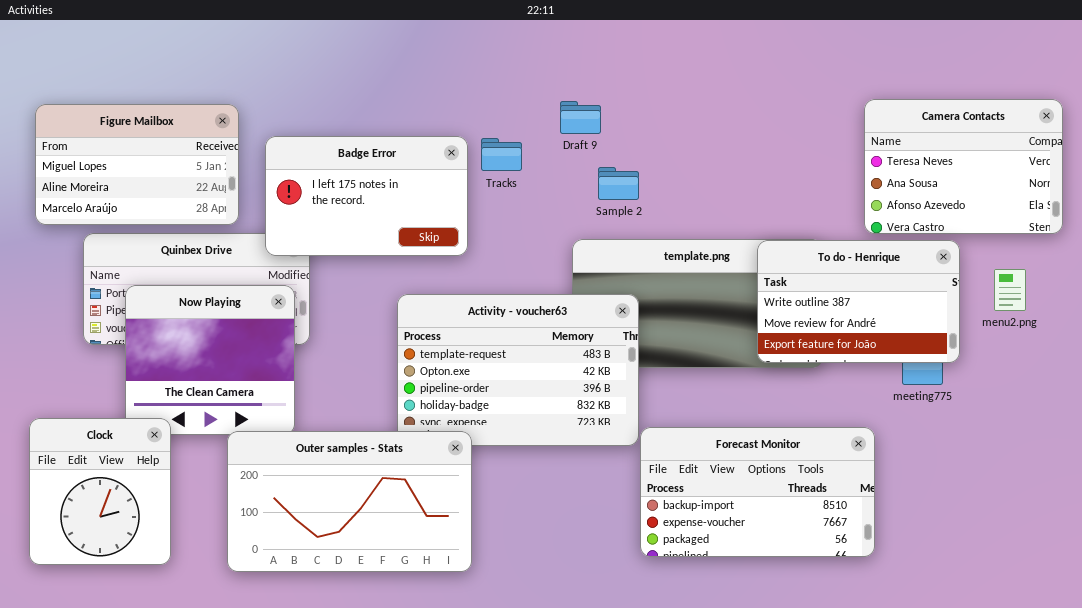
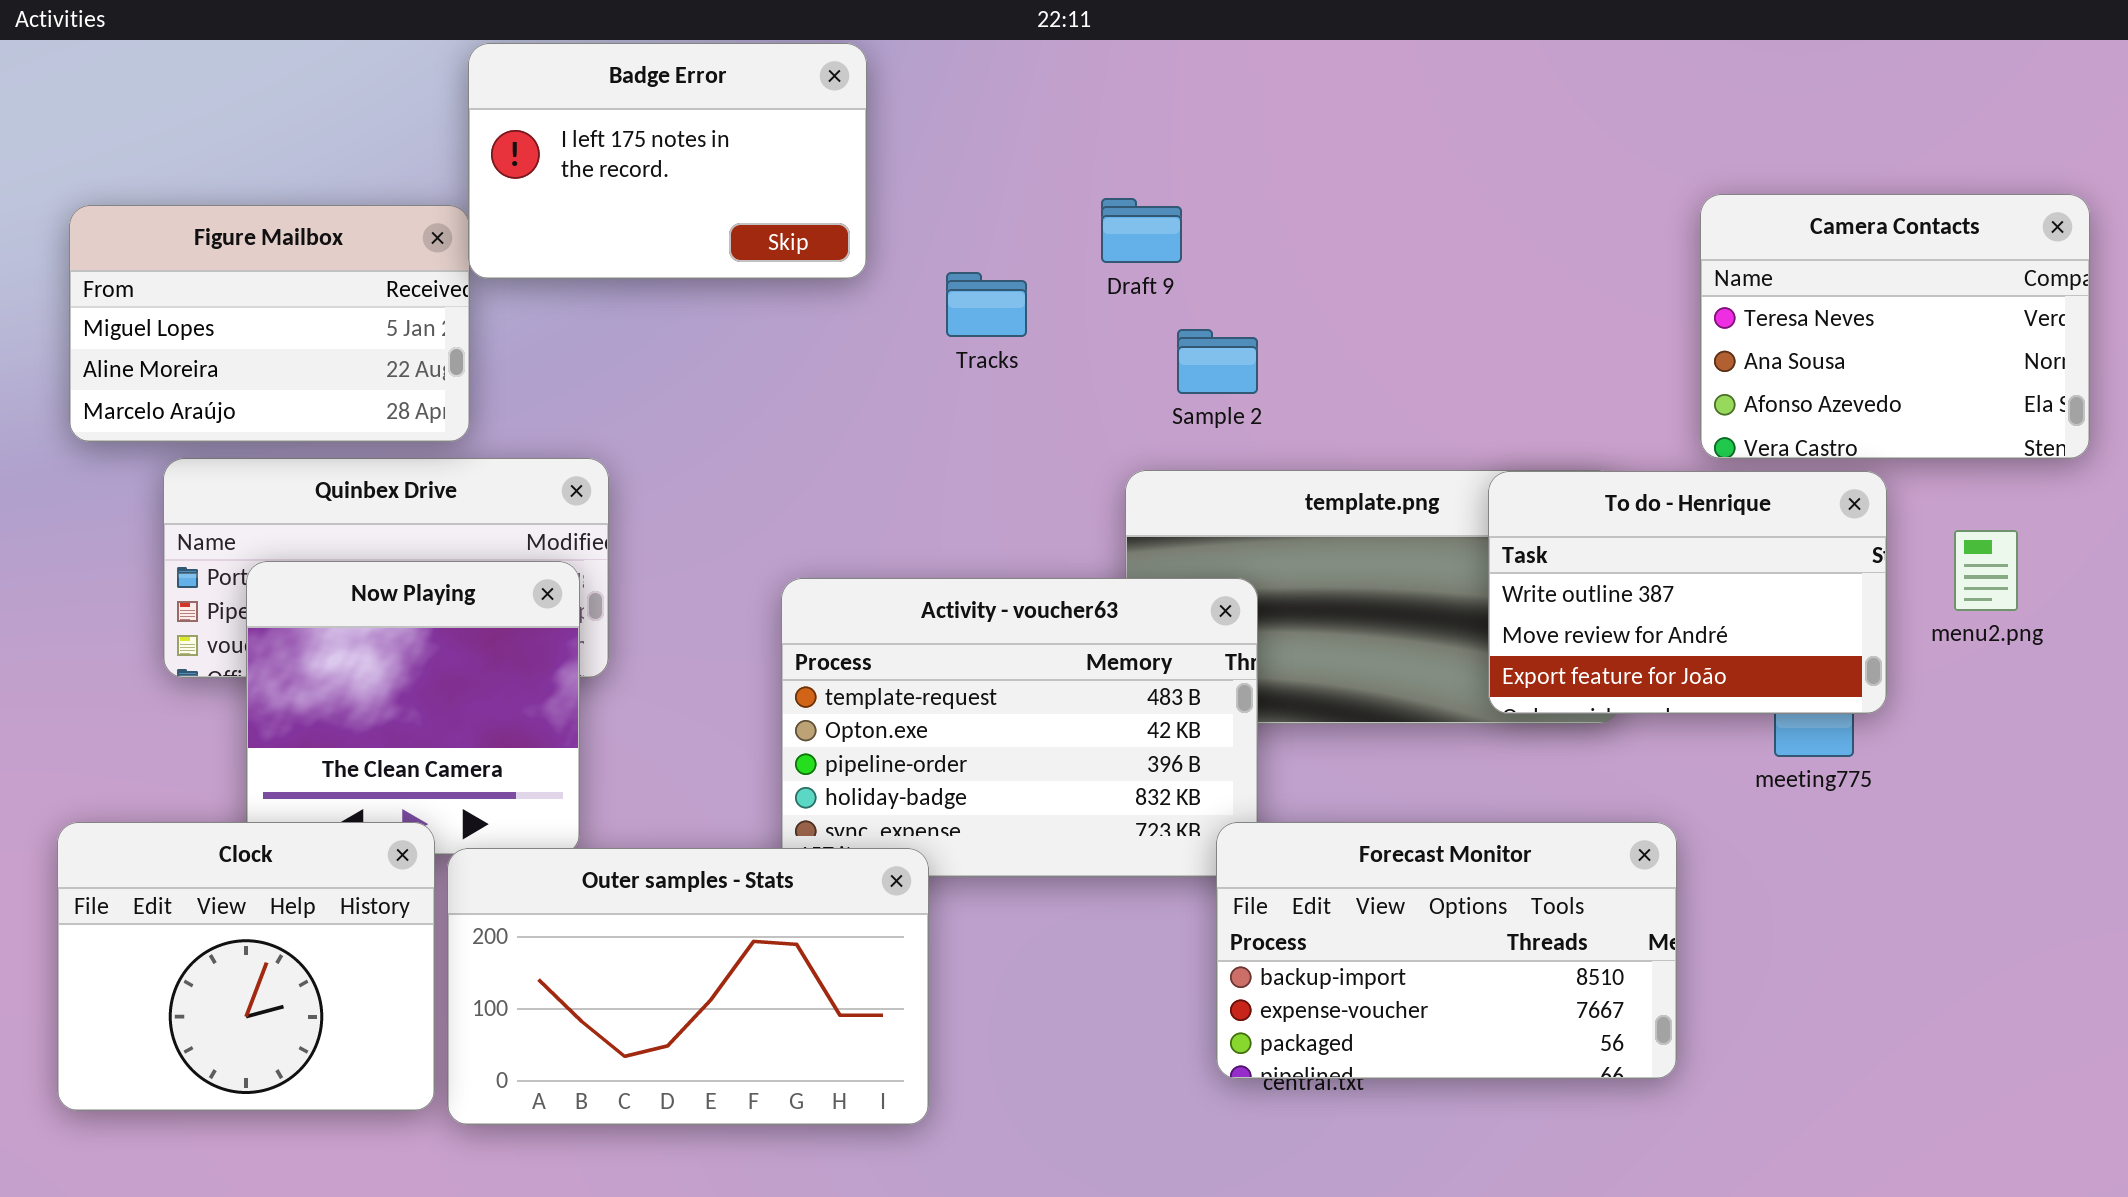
Badge Error: [265,136,468,256] -> [468,43,867,279], moved
Clock: [29,418,171,565] -> [57,822,435,1111], resized
Forecast Monitor: [640,427,875,557] -> [1216,822,1677,1079], moved

